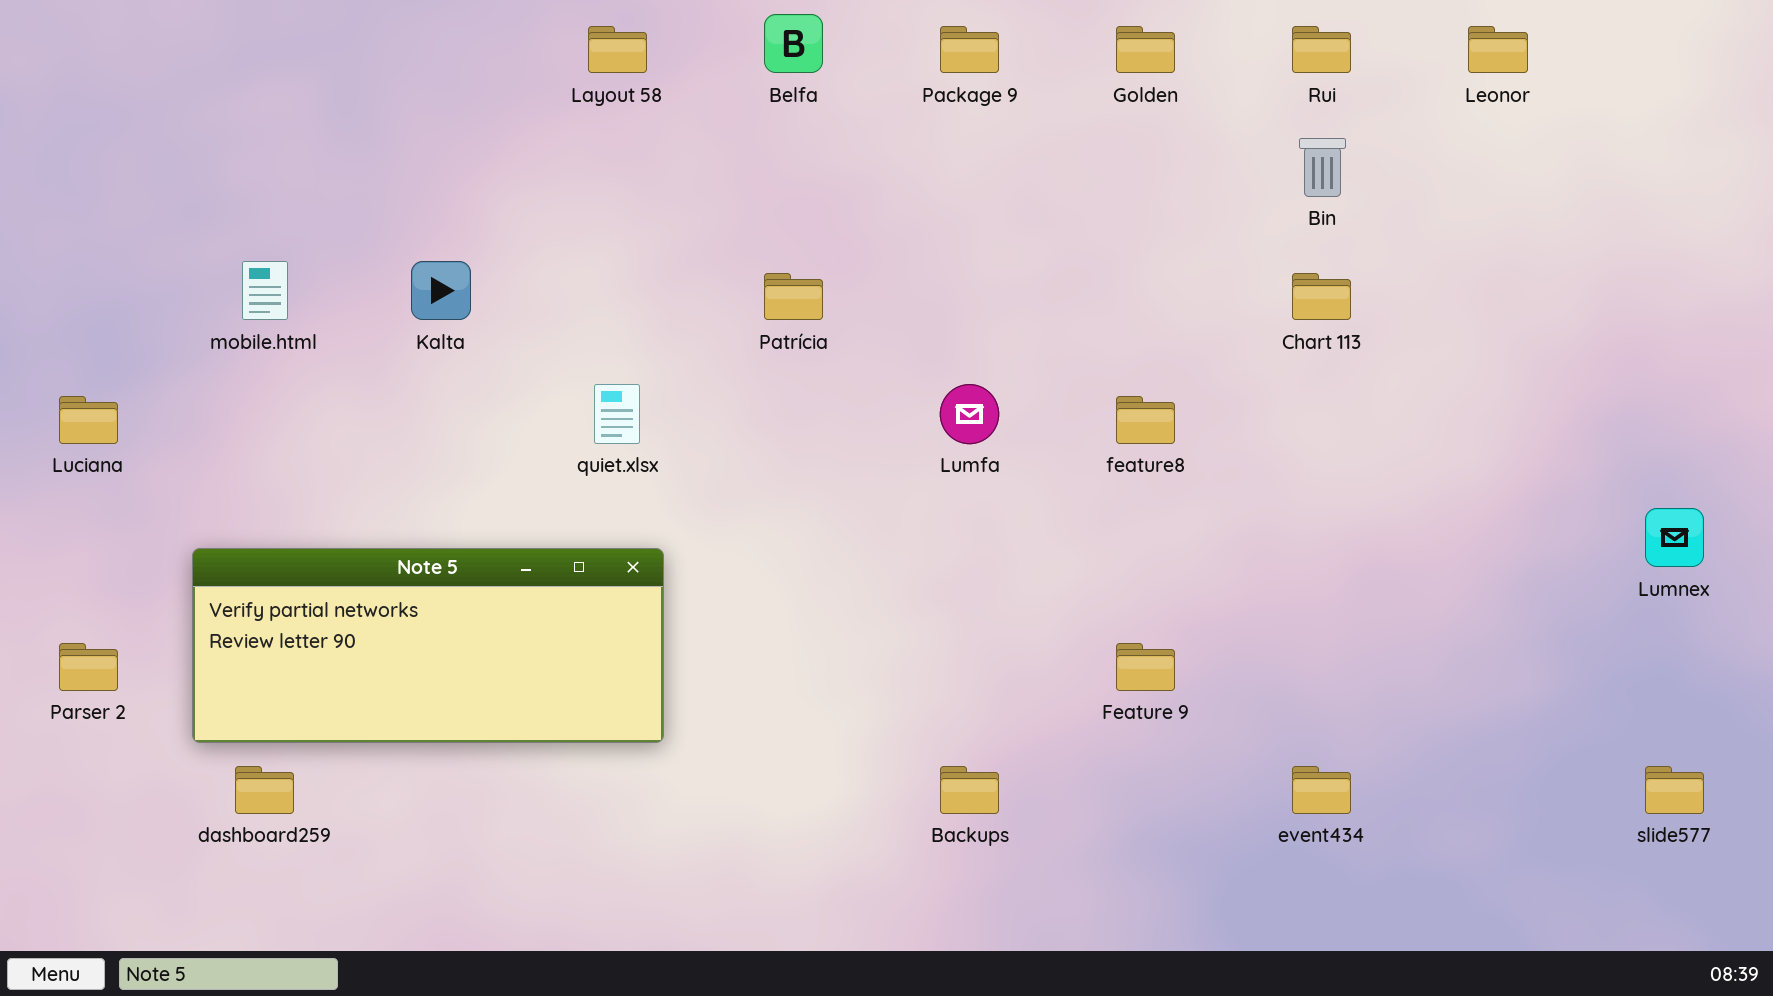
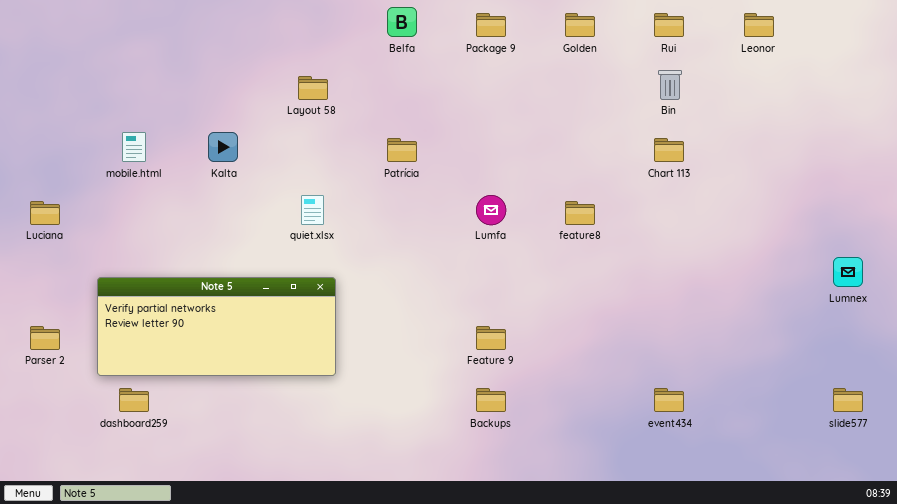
Layout 58: [588,26,647,73] -> [298,76,328,100], moved
Feature 9: [1116,643,1175,691] -> [476,326,506,350], moved

